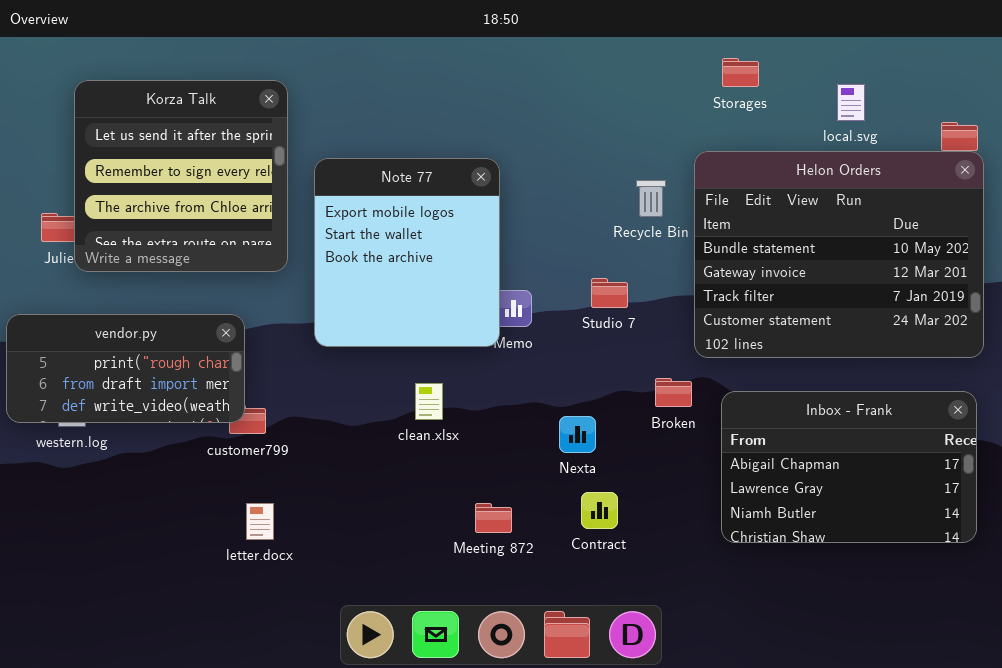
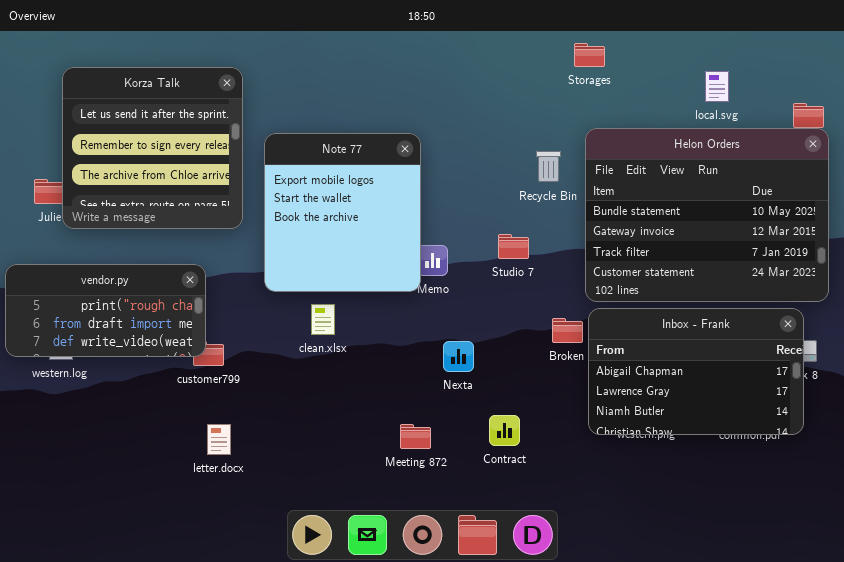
Storages: [722,58,759,87] -> [574,43,605,67], moved
clean.xlsx: [415,383,443,420] -> [311,304,335,335], moved
Inbox - Frank: [721,391,977,543] -> [588,308,804,435], moved
Nexta: [559,416,596,453] -> [443,341,474,372], moved

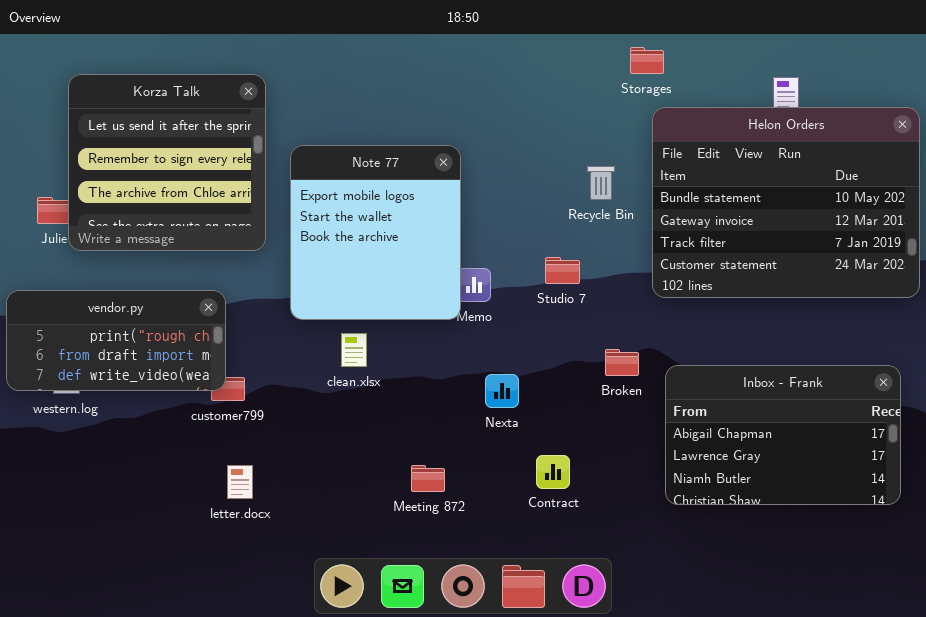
Helon Orders: [585,128,829,302] -> [652,107,920,298], moved
Inbox - Frank: [588,308,804,435] -> [665,365,901,505], moved
Meeting 872: [400,424,431,449] -> [411,465,445,492], moved

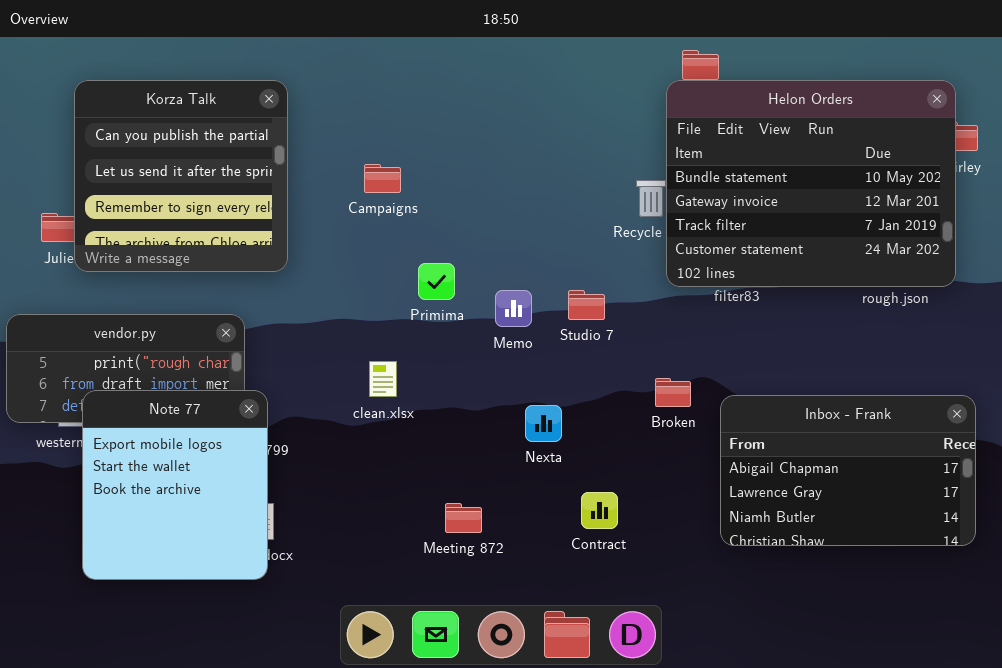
Korza Talk: [68,74,266,251] -> [74,80,288,272], scrolled up 1 row
Helon Orders: [652,107,920,298] -> [666,80,956,287], moved
Note 77: [290,145,461,320] -> [82,390,268,580], moved
Studio 7: [545,257,580,284] -> [568,290,605,320], moved

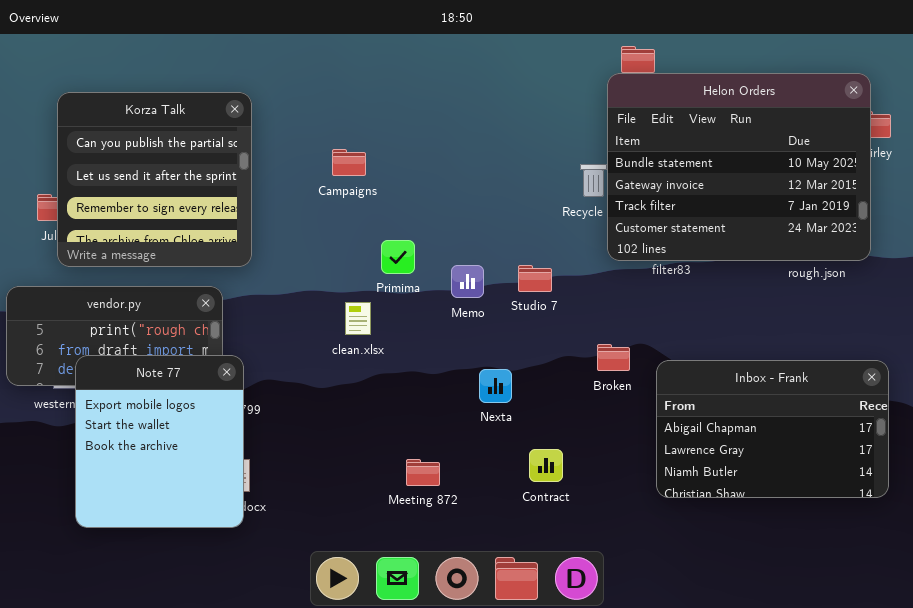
Korza Talk: [74,80,288,272] -> [57,92,252,267], moved
clean.xlsx: [369,361,397,397] -> [345,302,371,335], moved

